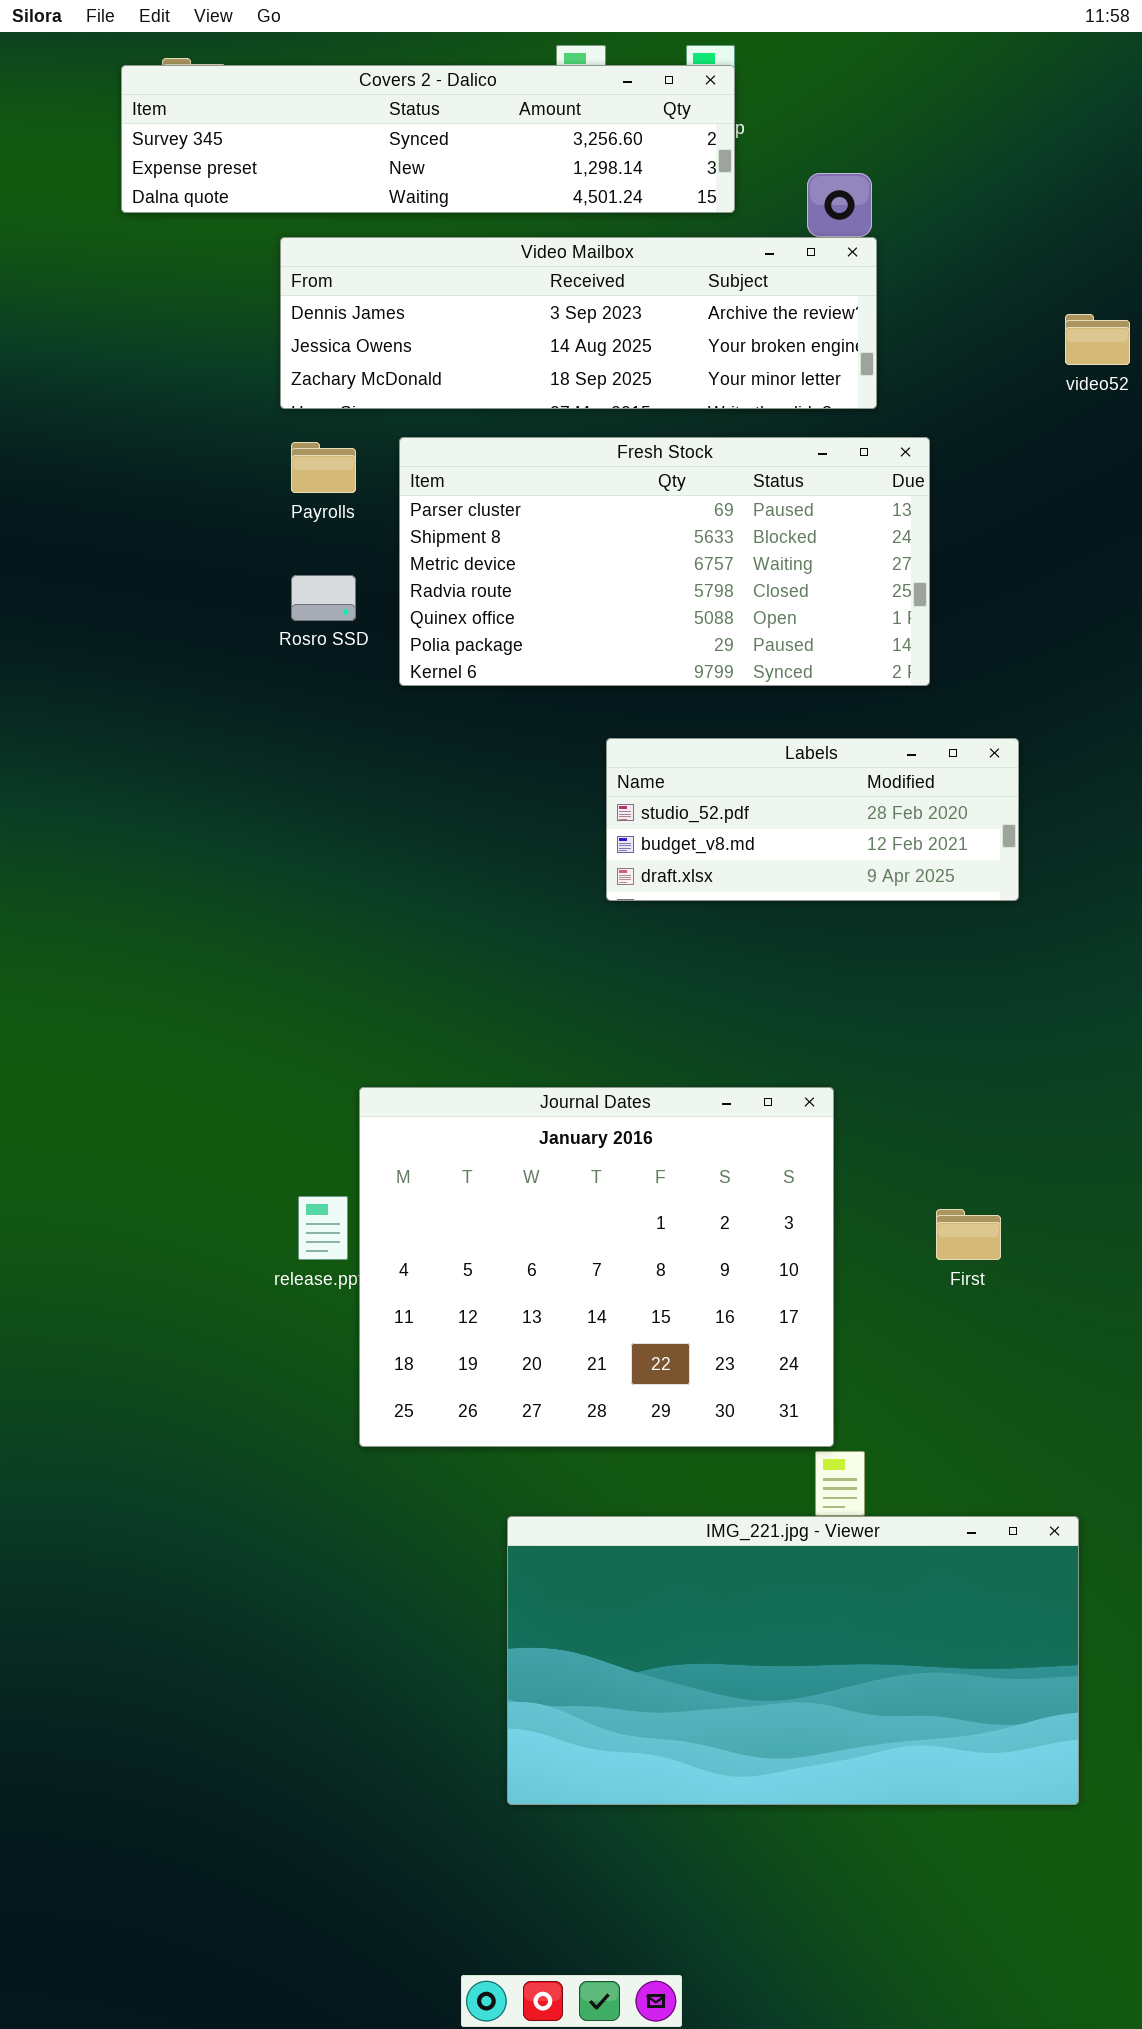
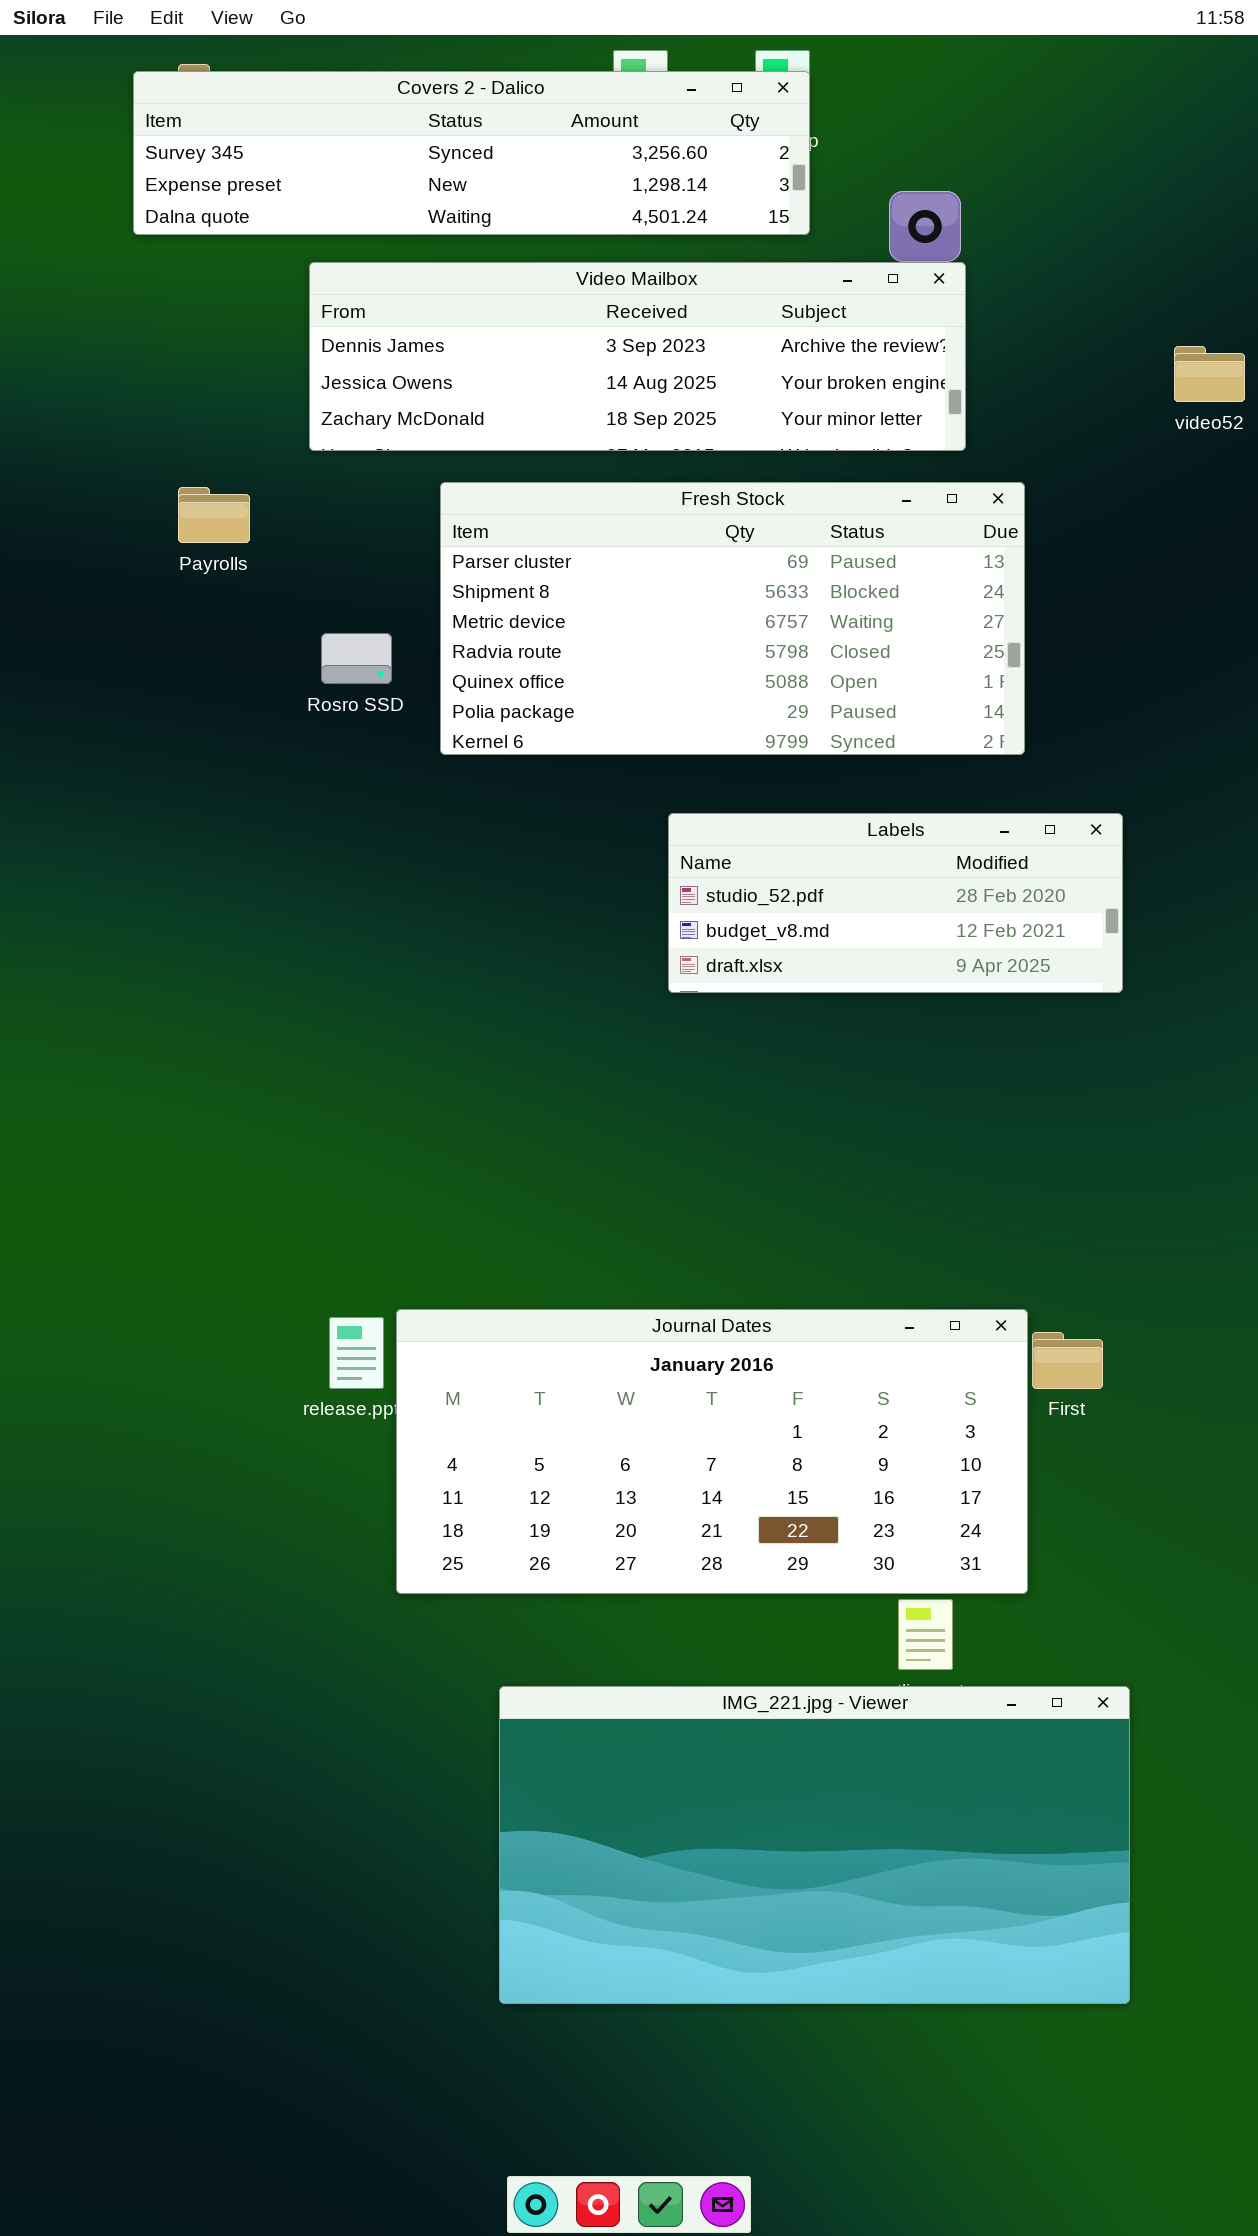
Payrolls: [291,442,356,493] -> [178,487,250,543], moved
Journal Dates: [359,1087,834,1447] -> [396,1309,1028,1594], resized
IMG_221.jpg - Viewer: [507,1516,1079,1805] -> [499,1686,1130,2004], moved

